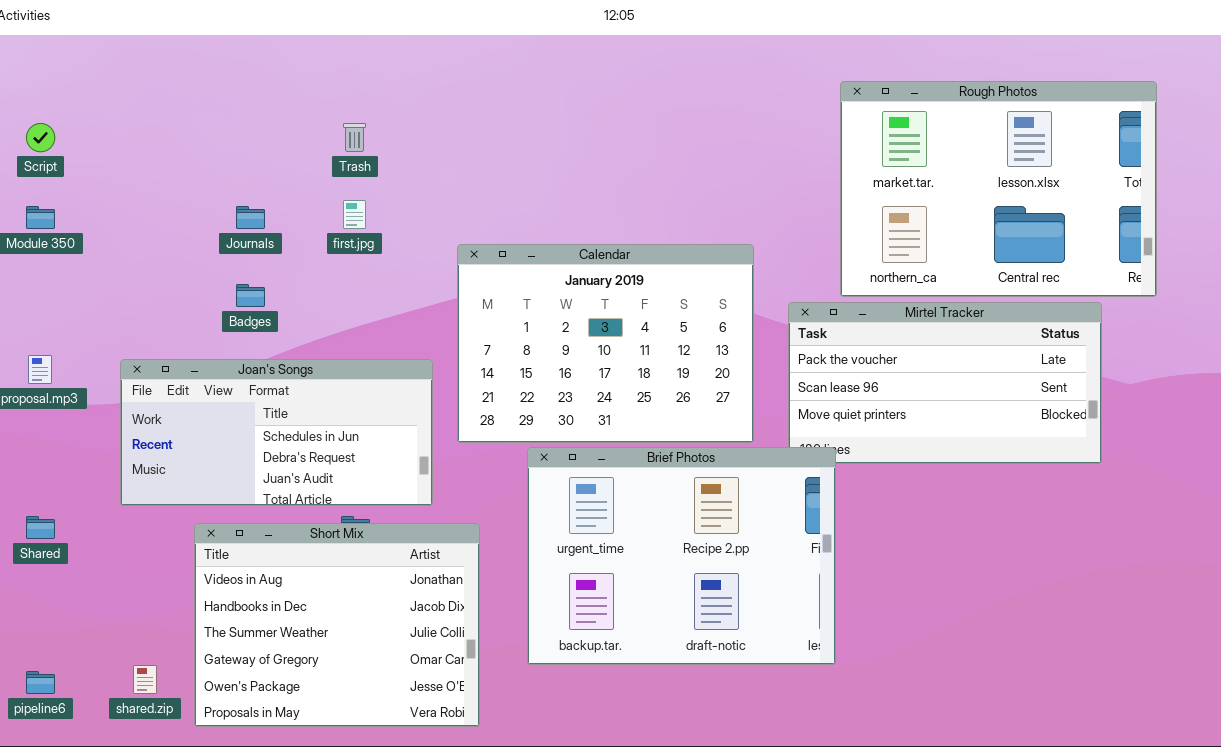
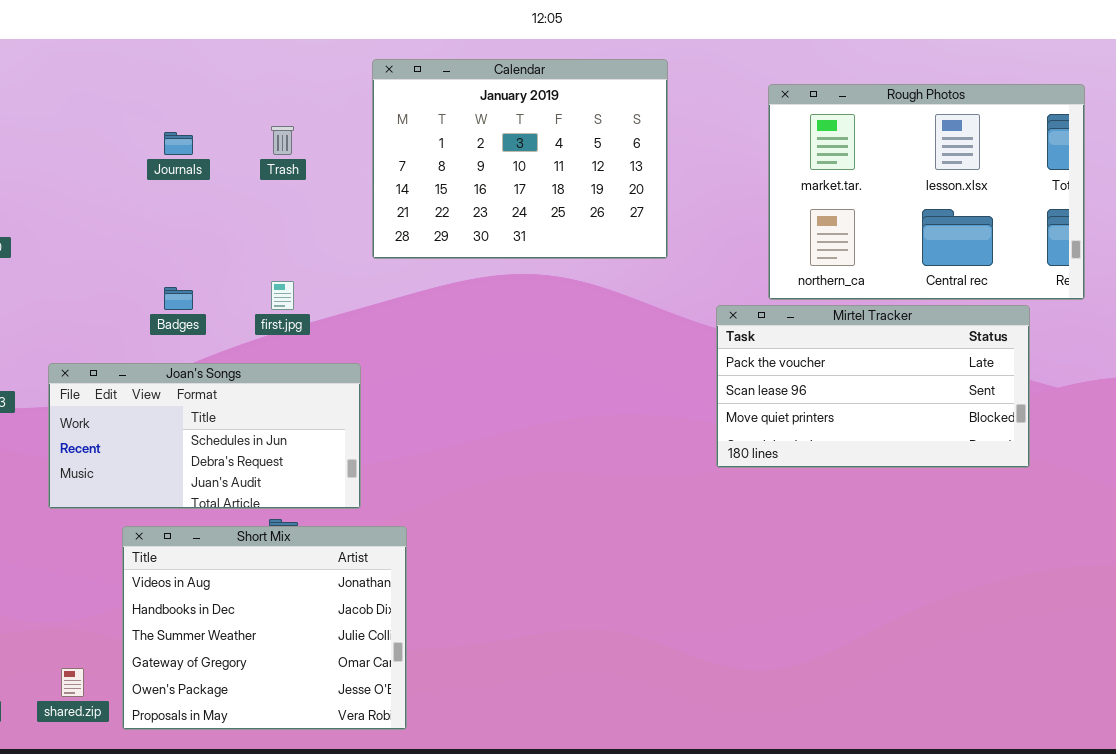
first.jpg: [343,200,366,229] -> [271,281,294,310], moved
Journals: [236,206,265,229] -> [164,132,193,155], moved
Calendar: [457,244,754,443] -> [372,59,668,259], moved
Brief Photos: [527,447,836,665] -> none, closed

